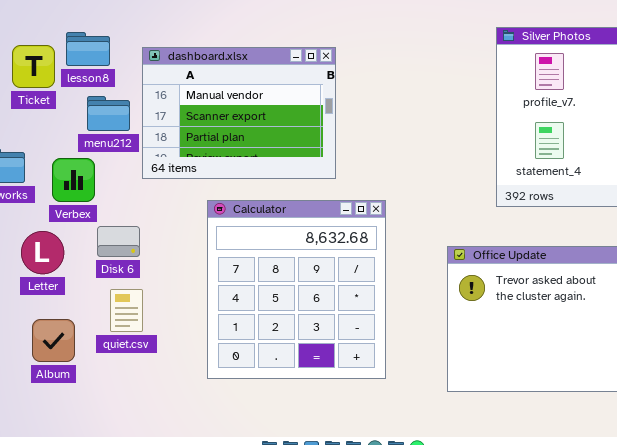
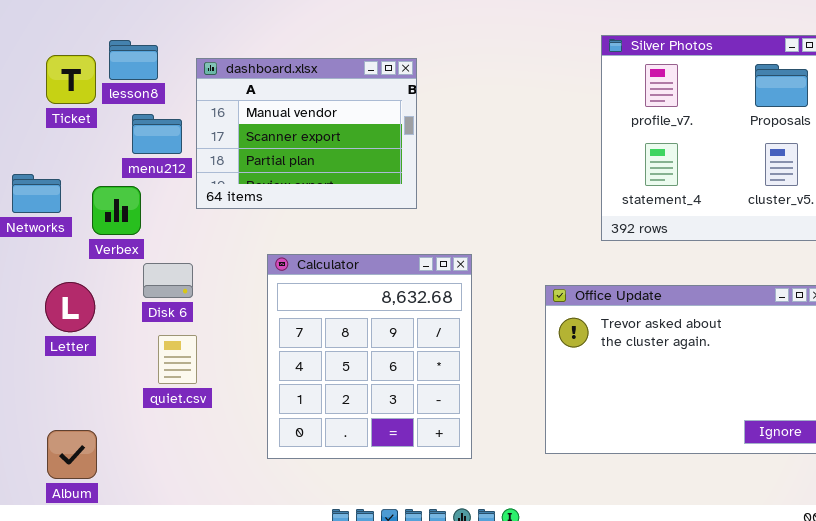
Calculator: [207,200,386,379] -> [267,254,472,459], moved
Letter: [21,231,64,274] -> [45,282,95,332], moved
Album: [32,319,75,362] -> [47,430,97,479], moved

